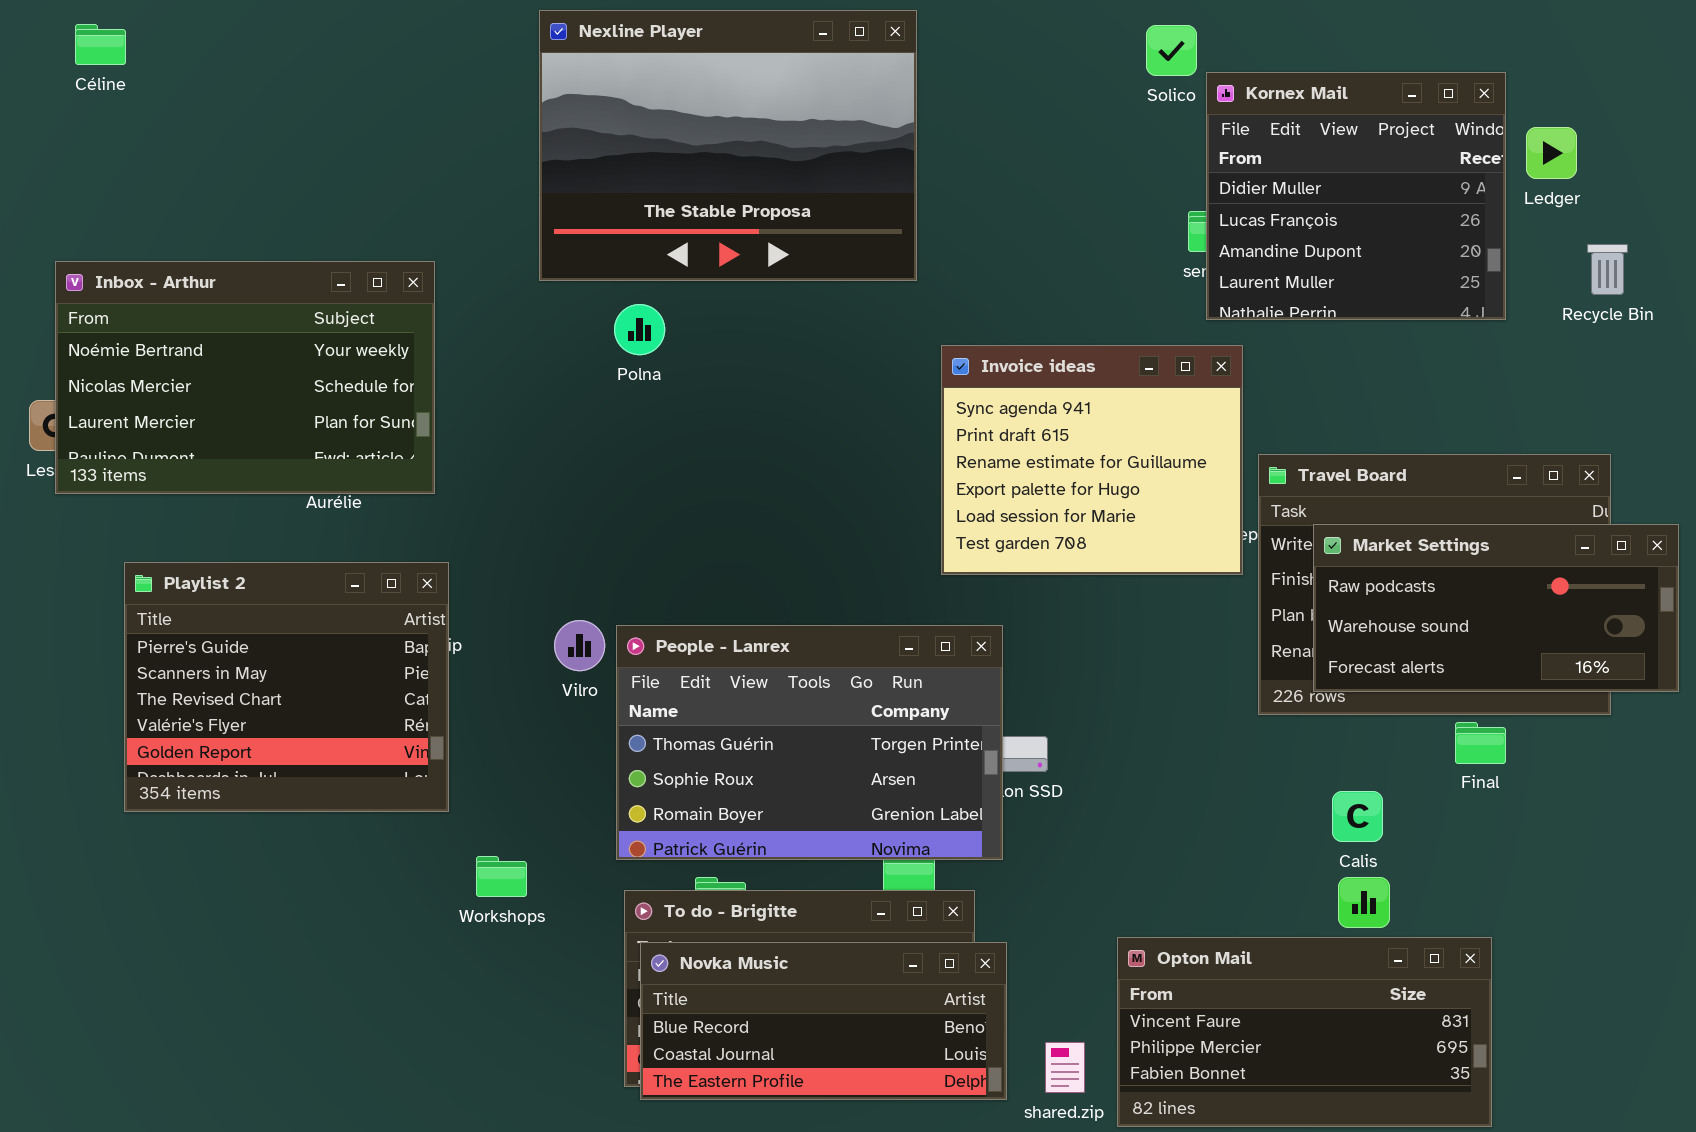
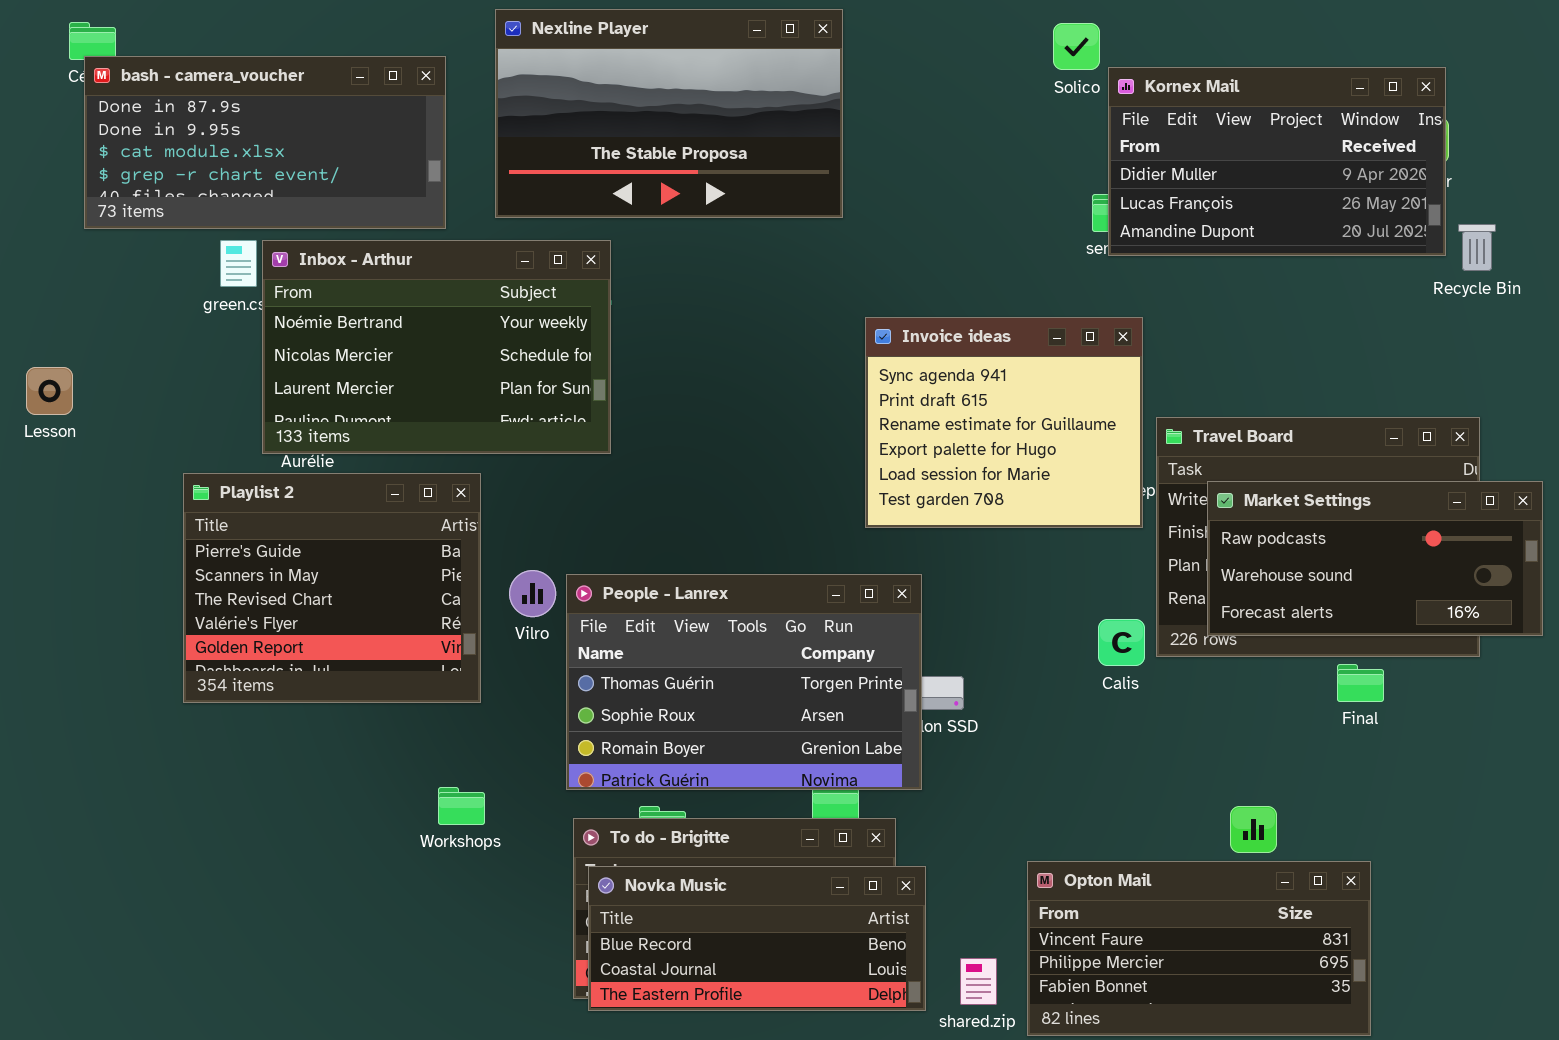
Nexline Player: [539,10,917,281] -> [495,9,843,218], resized
bash - camera_voucher: none -> [84,56,446,229], opened
Kornex Mail: [1206,72,1506,320] -> [1108,67,1446,256], resized
Inbox - Arthur: [55,261,435,494] -> [262,240,611,454], moved
Playlist 2: [124,562,449,812] -> [183,473,481,703], moved
Calis: [1332,791,1383,842] -> [1098,619,1145,666], moved

